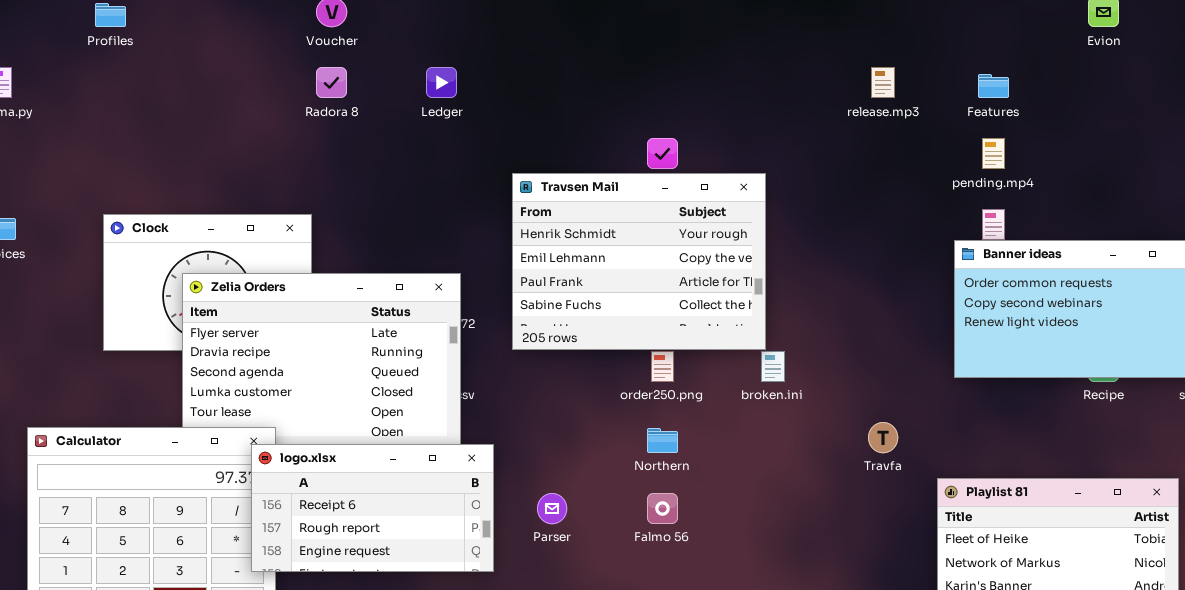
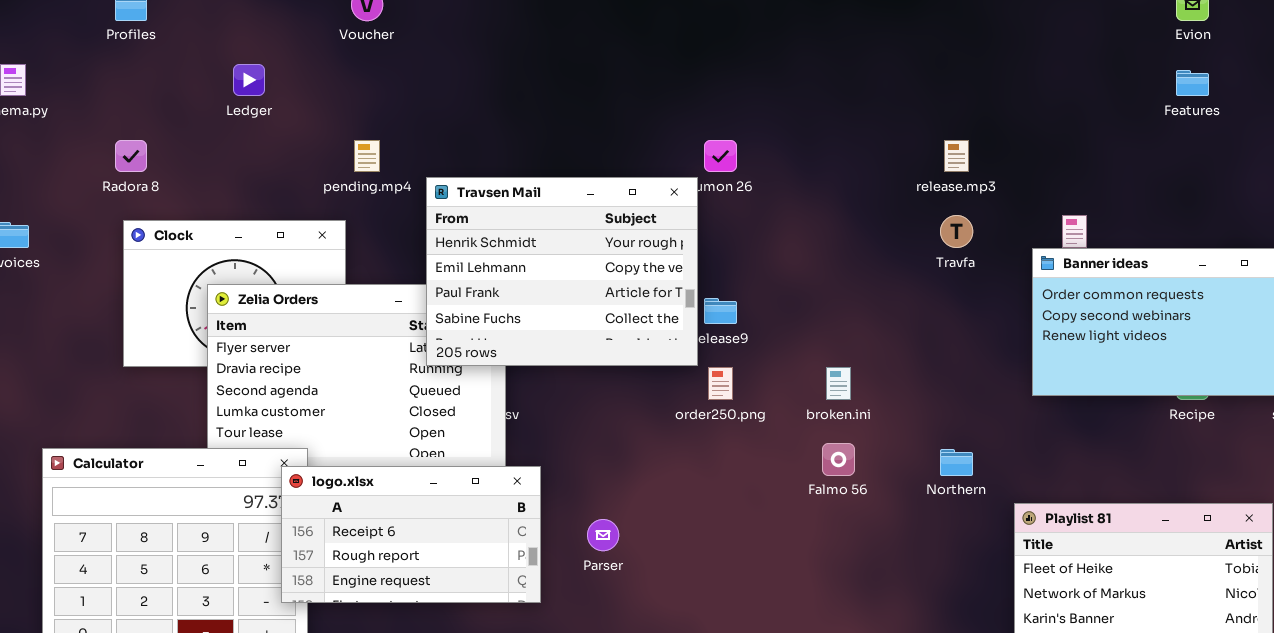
Radora 8: [316,67,347,98] -> [115,140,147,172], moved
Ledger: [426,67,457,98] -> [233,64,265,96], moved
release.mp3: [871,67,895,98] -> [944,140,969,172], moved
Features: [978,74,1009,98] -> [1176,70,1209,96], moved
pending.mp4: [982,138,1005,169] -> [354,140,380,172], moved
Travsen Mail: [512,173,766,350] -> [426,177,698,366], moved
Travfa: [868,422,898,453] -> [940,215,973,248], moved
Northern: [647,428,678,453] -> [940,449,973,476], moved
Falmo 56: [647,493,678,524] -> [822,443,855,476], moved

